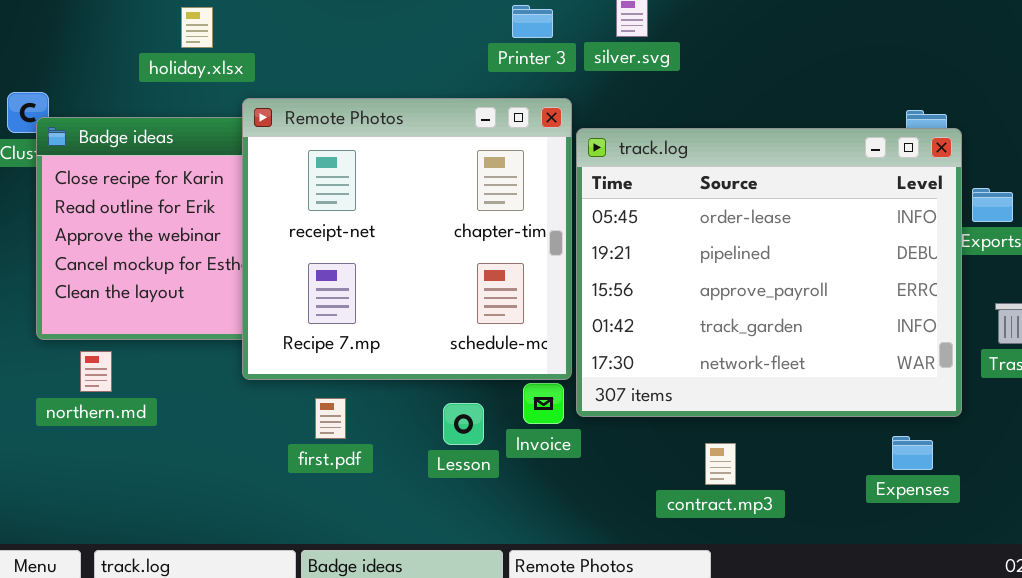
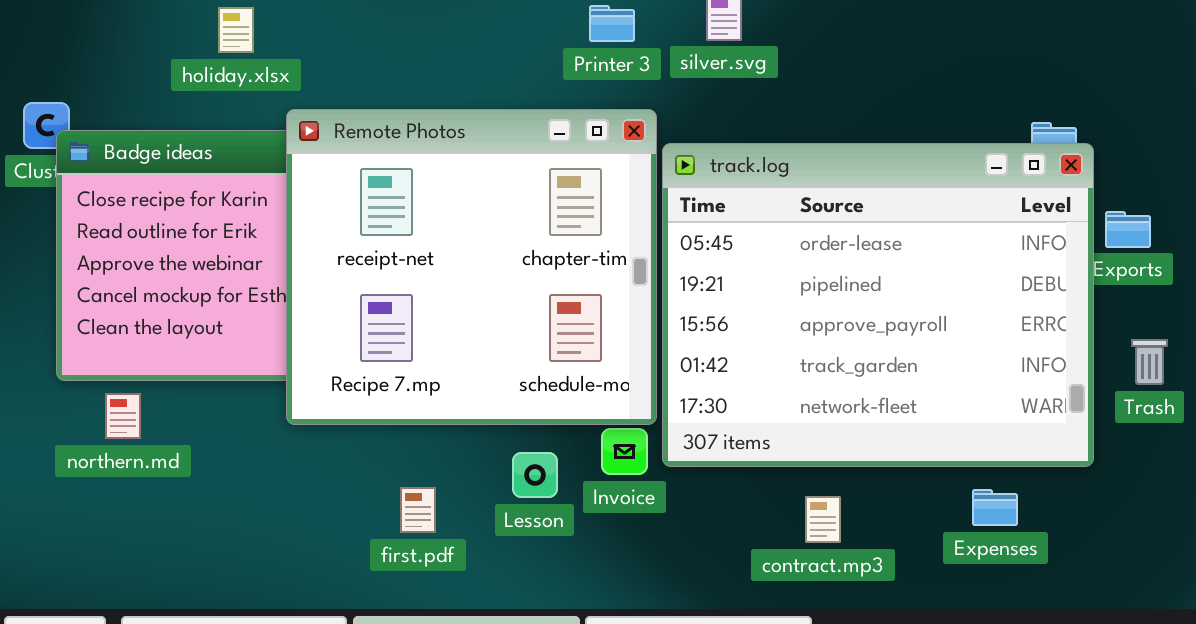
first.pdf: [315,398,346,439] -> [400,487,436,533], moved
Expenses: [892,436,933,470] -> [972,489,1018,526], moved

